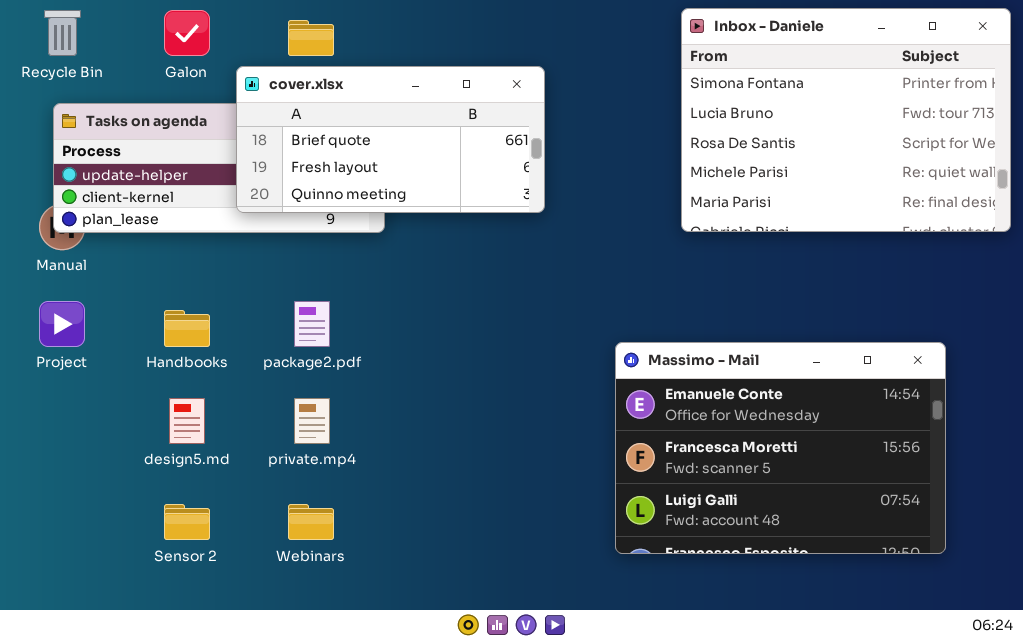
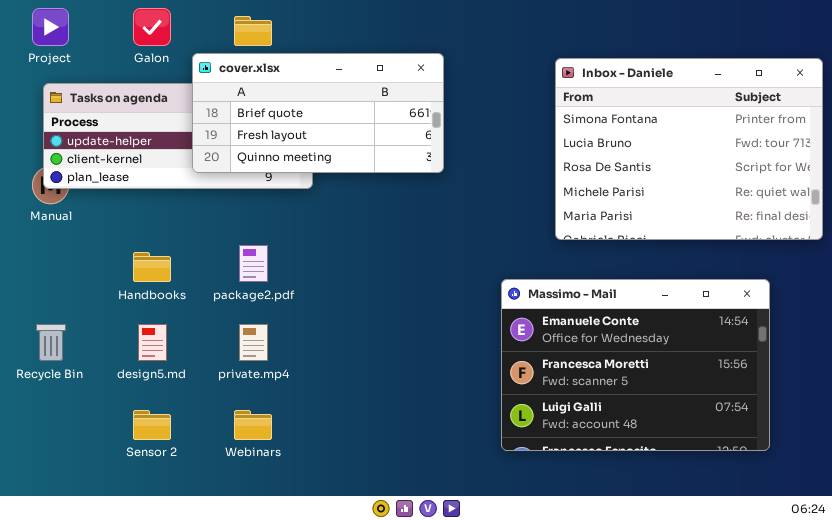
Inbox - Daniele: [681,8,1011,232] -> [555,58,823,240], moved
Recycle Bin: [44,10,81,56] -> [36,324,66,361], moved
Project: [39,301,85,347] -> [32,8,69,46], moved

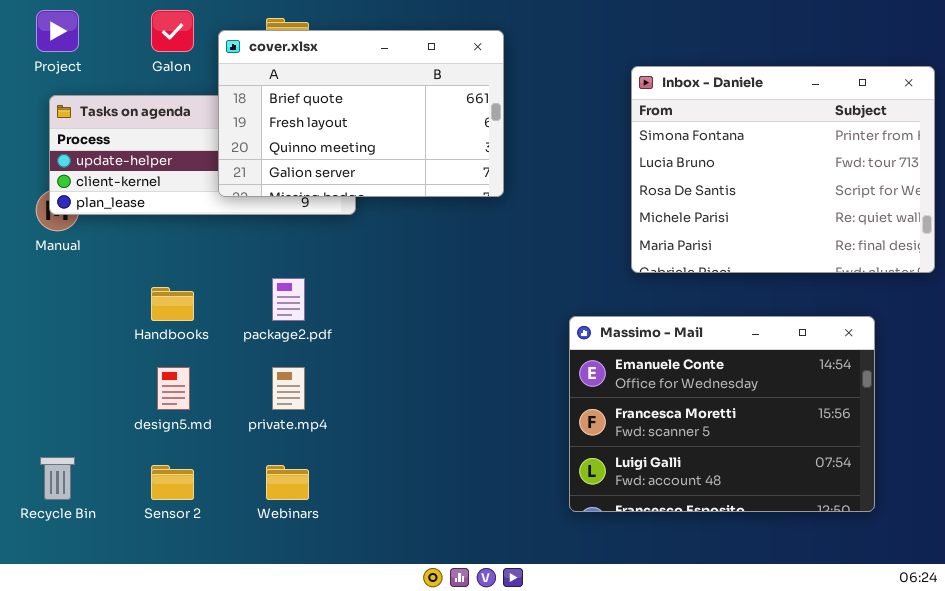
cover.xlsx: [192,53,444,173] -> [218,30,504,197], resized
Recycle Bin: [36,324,66,361] -> [40,457,75,500], moved

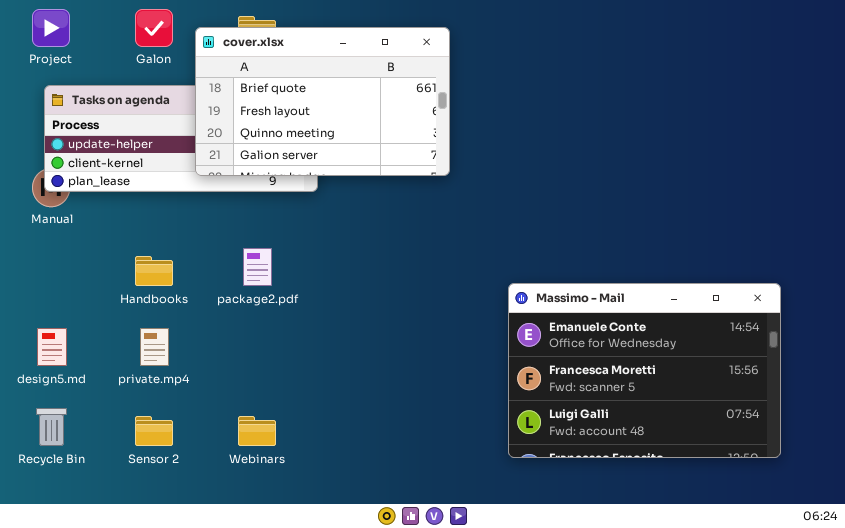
Inbox - Daniele: [631,66,935,273] -> none, closed
design5.md: [157,367,190,410] -> [37,328,67,366], moved
private.mp4: [272,367,305,410] -> [140,328,169,366], moved

